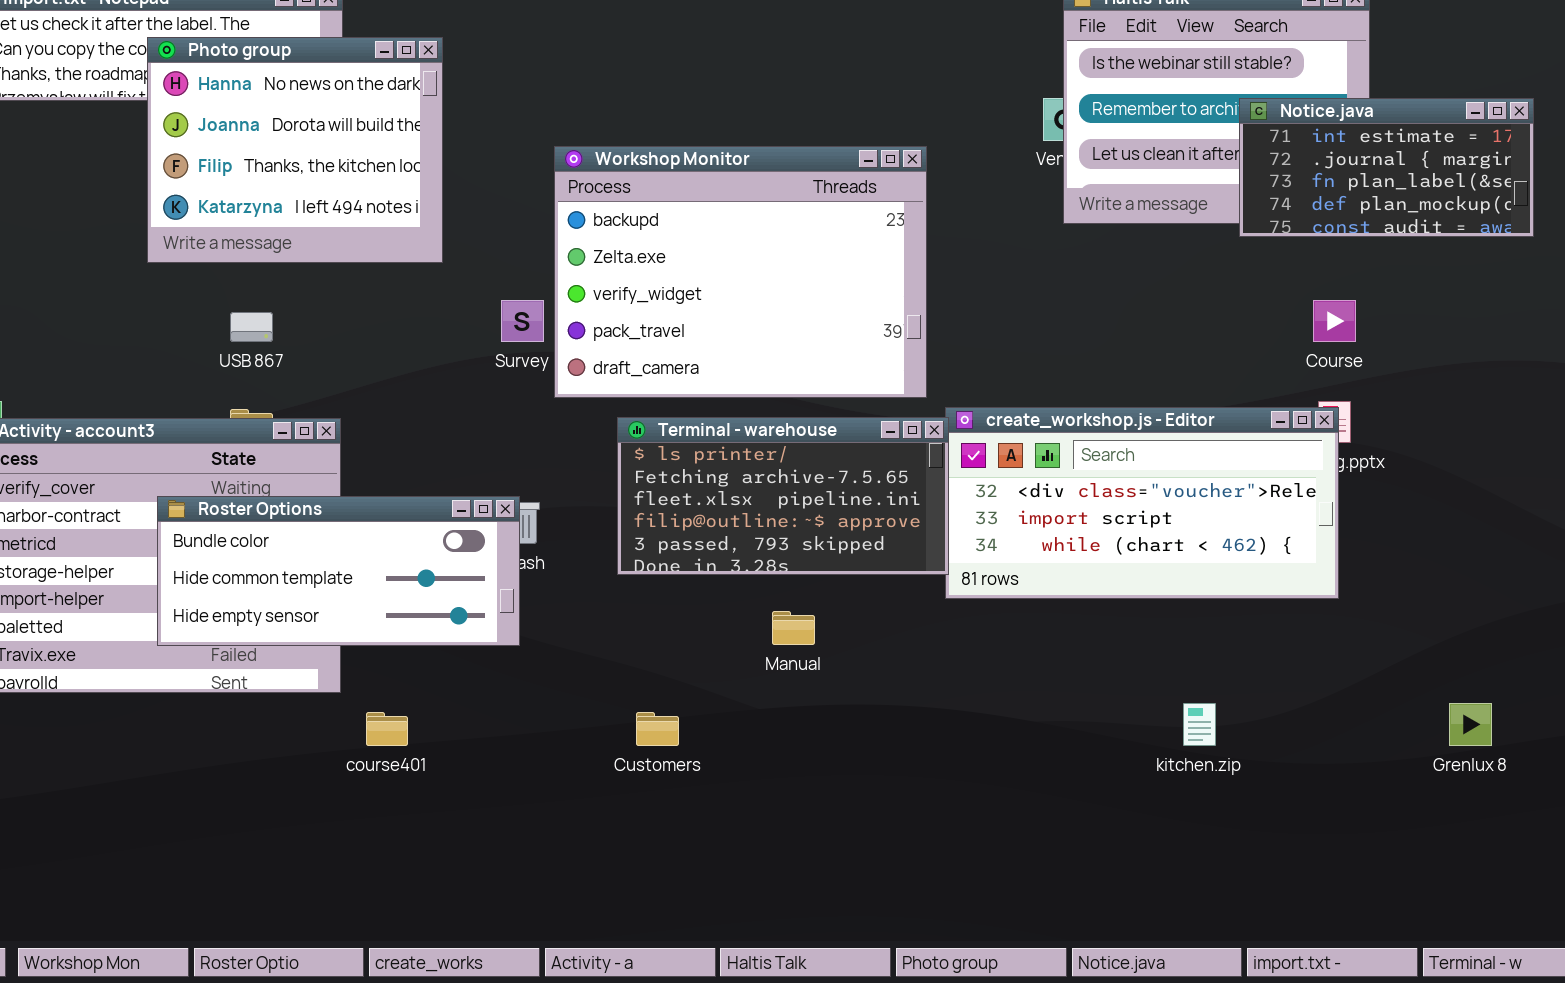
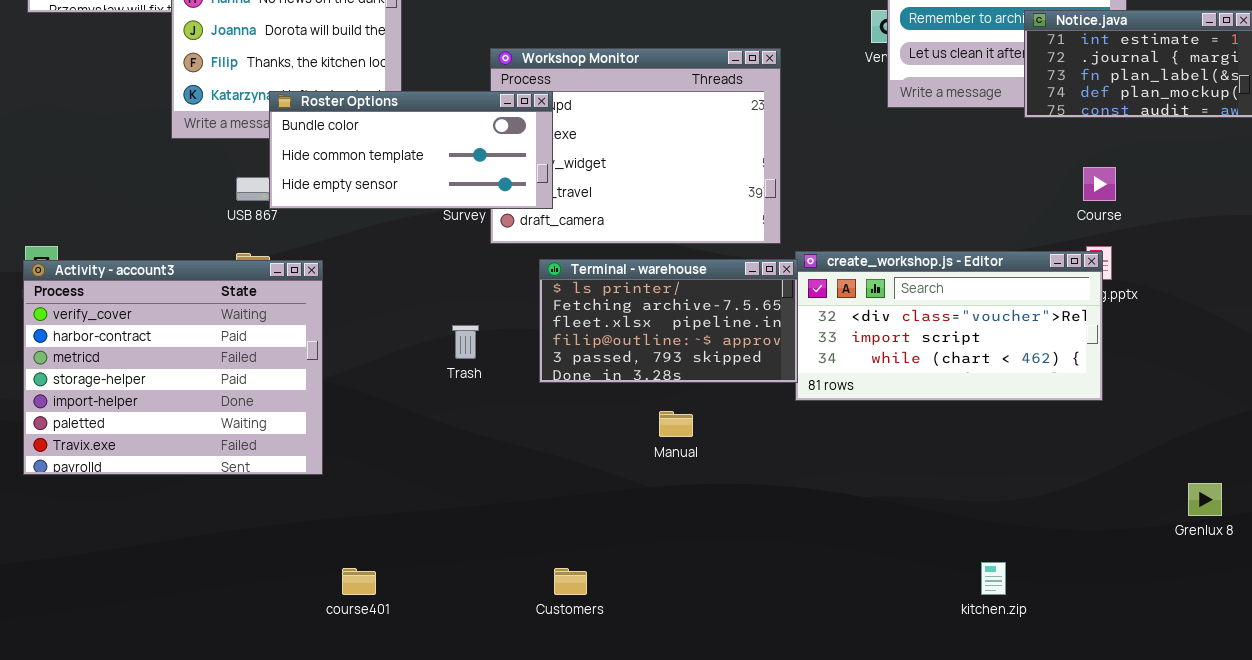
Roster Options: [157,496,520,646] -> [269,91,553,209], moved
kitchen.zip: [1183,703,1216,746] -> [981,562,1006,595], moved
course401: [366,712,408,746] -> [342,568,376,595], moved
Customers: [636,712,679,746] -> [554,568,587,595], moved

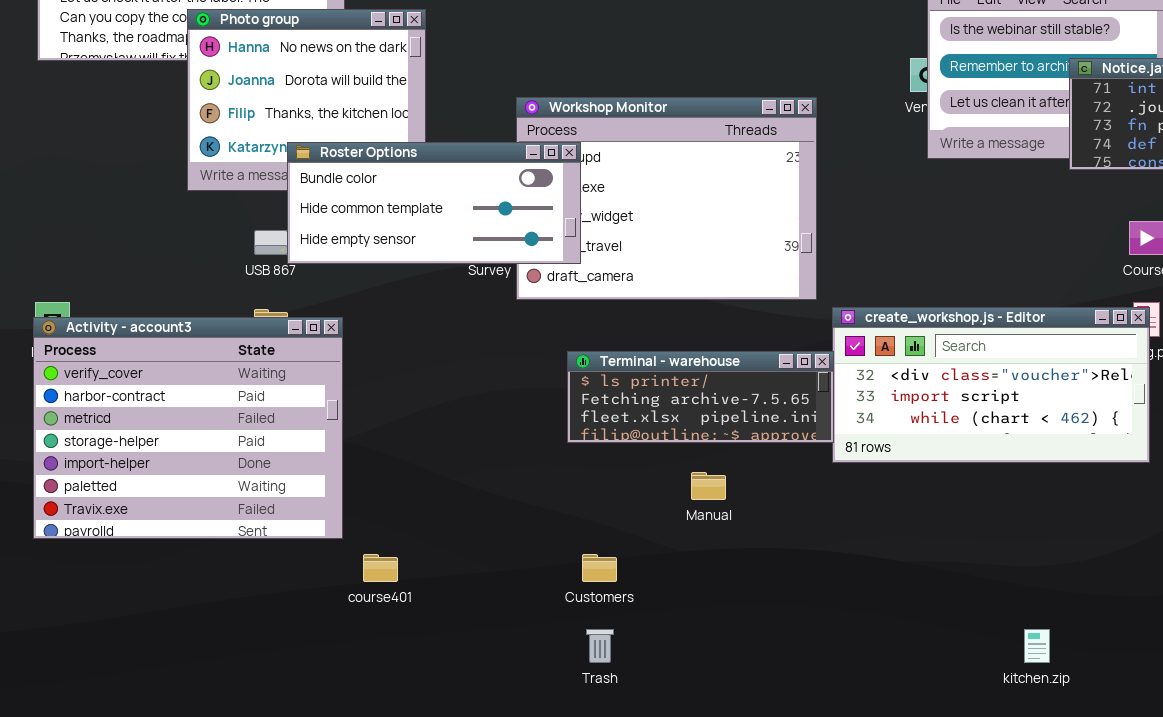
Terminal - warehouse: [539,259,798,383] -> [567,351,834,443], resized
Trash: [452,325,479,359] -> [586,629,614,663], moved
course401: [342,568,376,595] -> [363,554,398,582], moved
Customers: [554,568,587,595] -> [582,554,617,582], moved

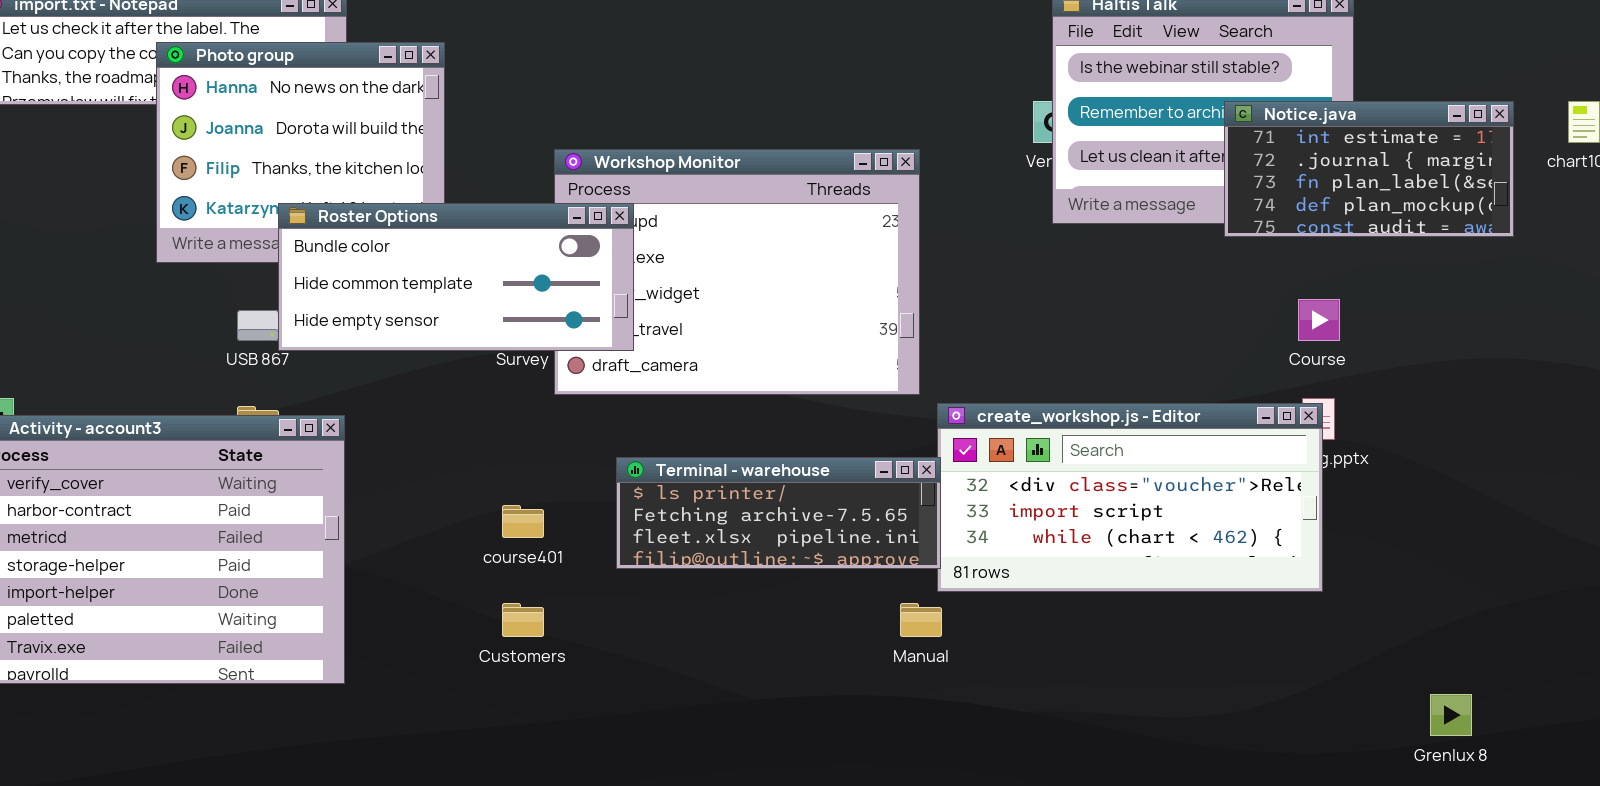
Manual: [691,472,726,500] -> [900,603,942,637], moved
course401: [363,554,398,582] -> [502,505,544,538], moved
Customers: [582,554,617,582] -> [502,603,544,637], moved

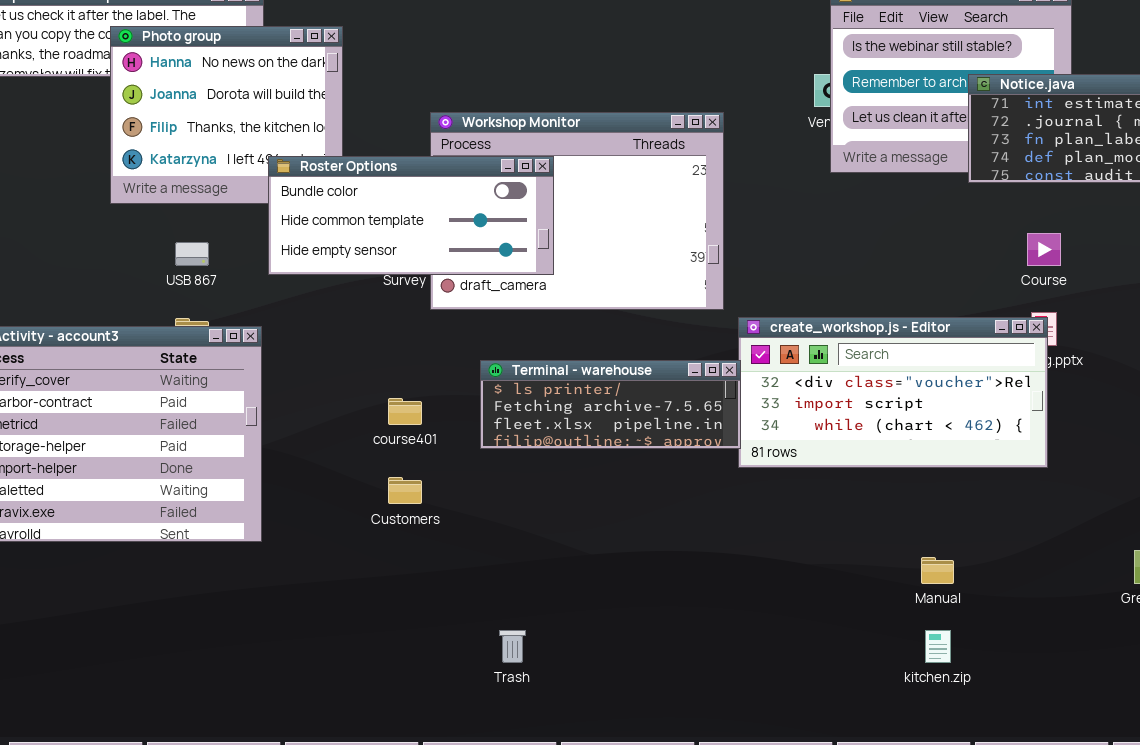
Roster Options: [278,203,634,351] -> [268,156,554,275], moved
Manual: [900,603,942,637] -> [921,557,954,584], moved

